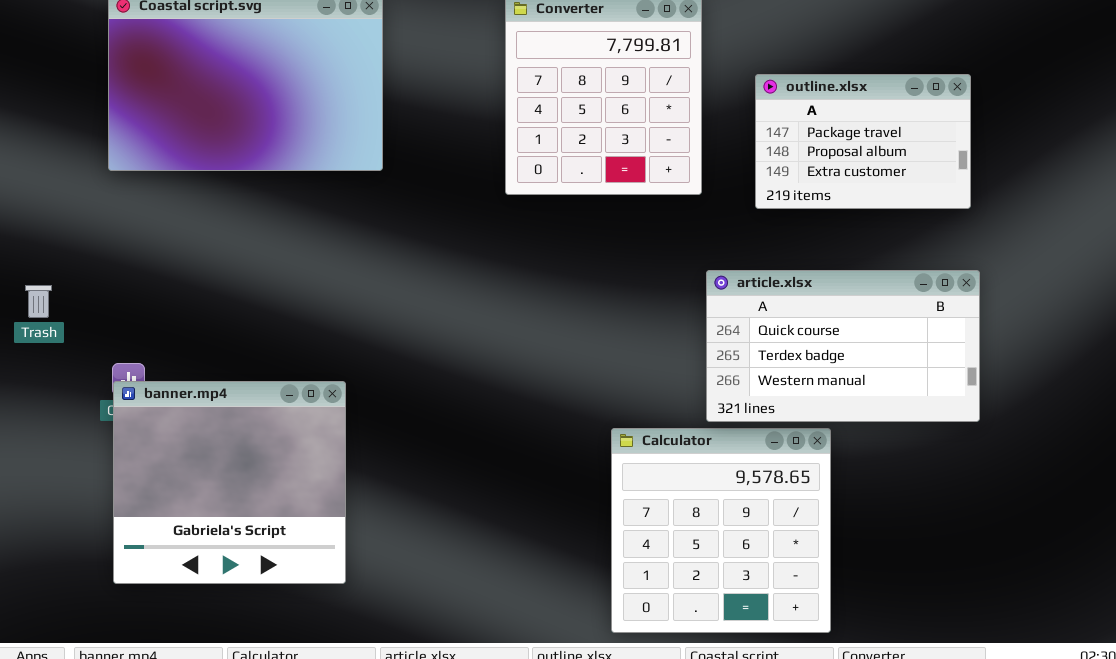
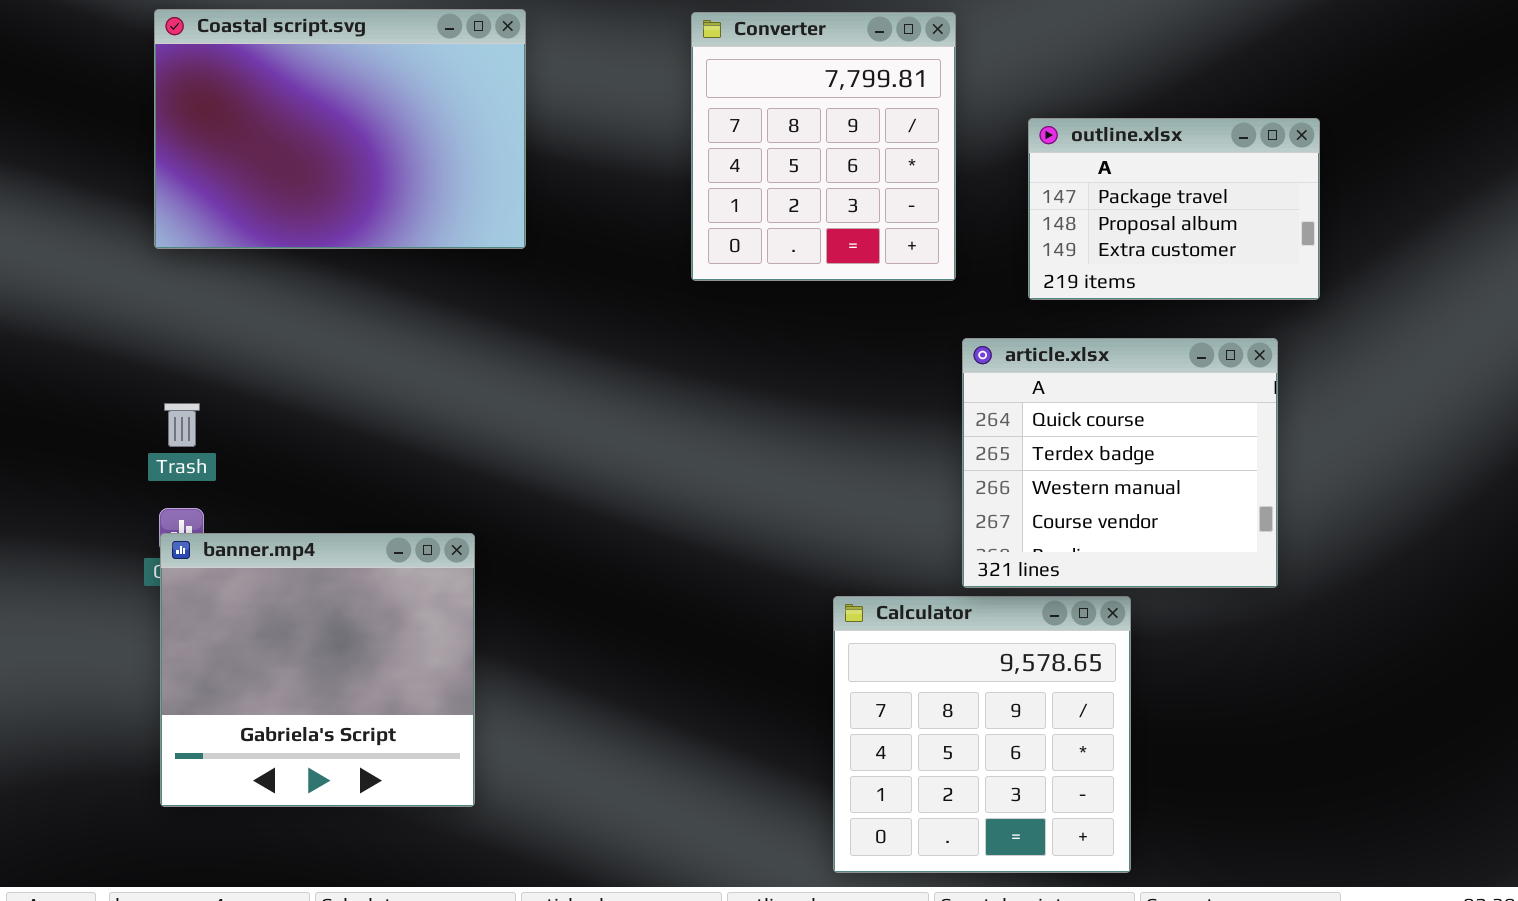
article.xlsx: [706,270,980,422] -> [962,338,1278,588], resized
Trash: [25,285,52,318] -> [164,403,200,447], moved

